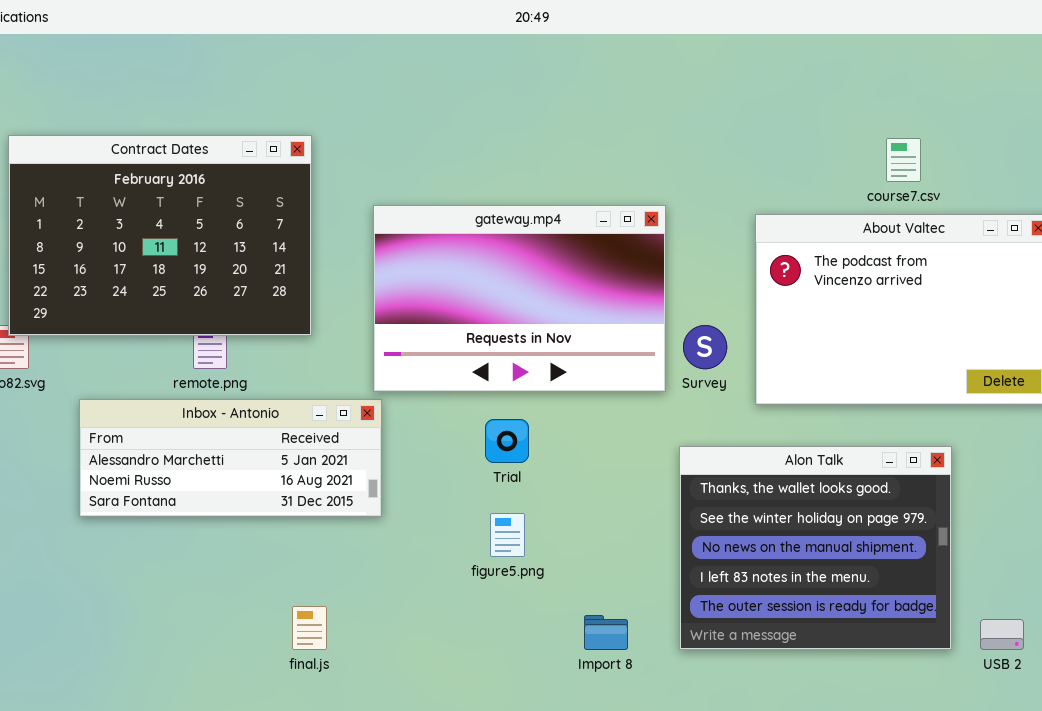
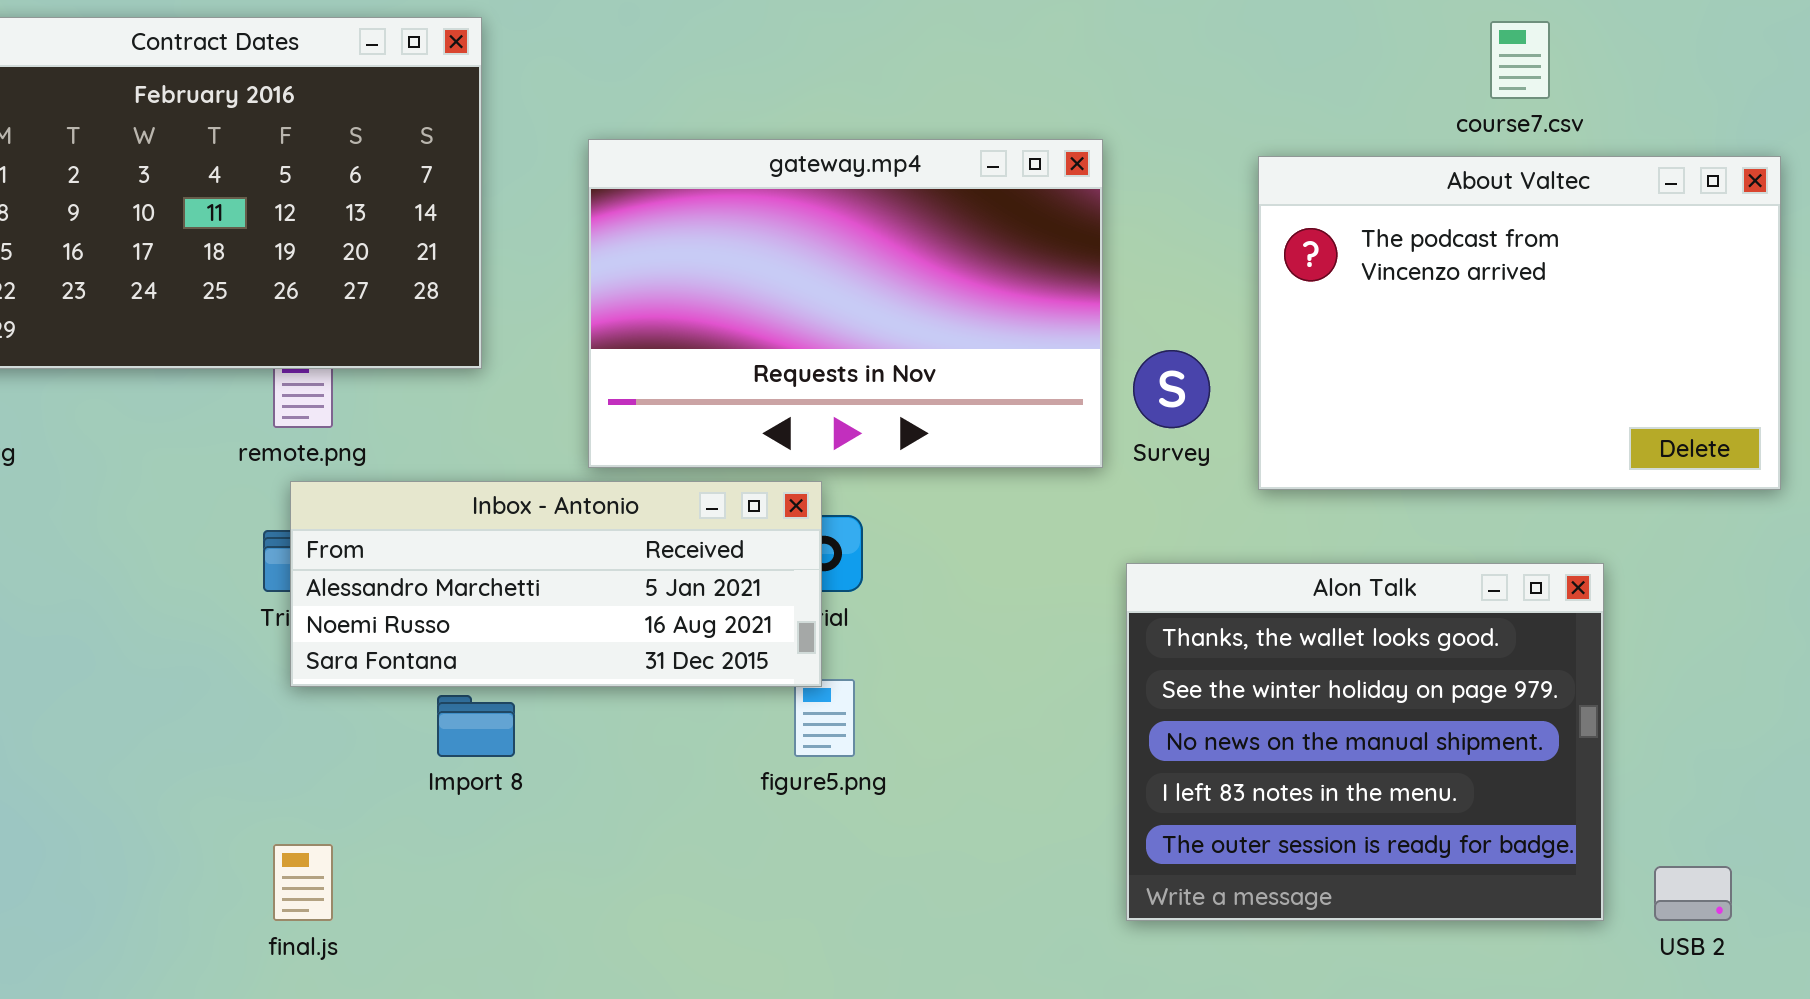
Inbox - Antonio: [79,399,382,517] -> [290,481,822,687], moved
final.js: [292,606,327,650] -> [273,844,333,921], moved
Import 8: [584,615,628,650] -> [437,695,515,757], moved

